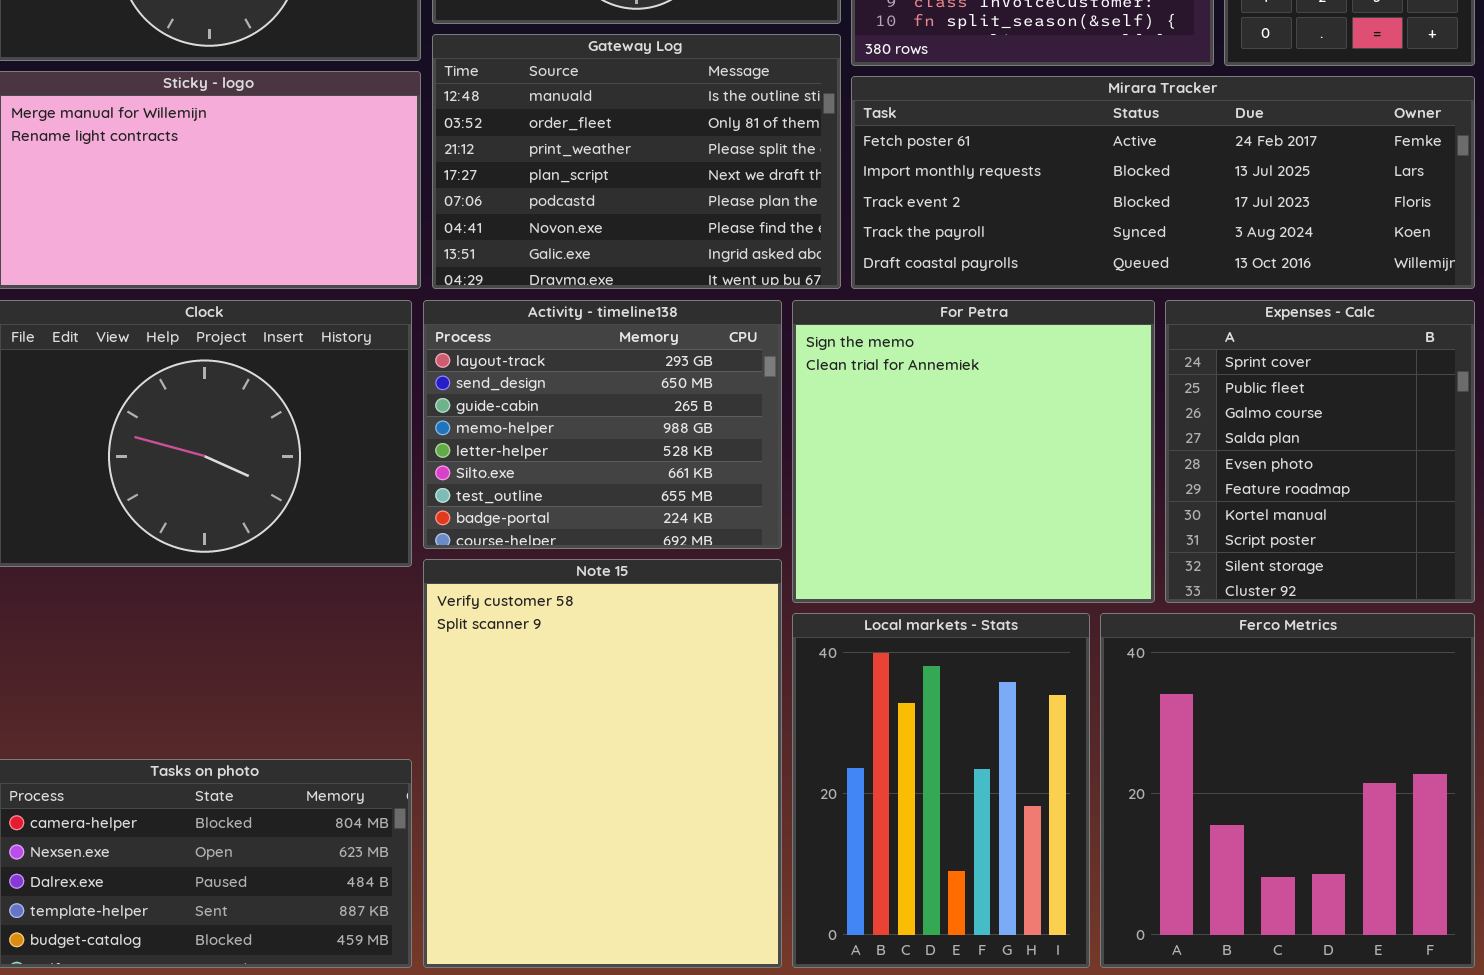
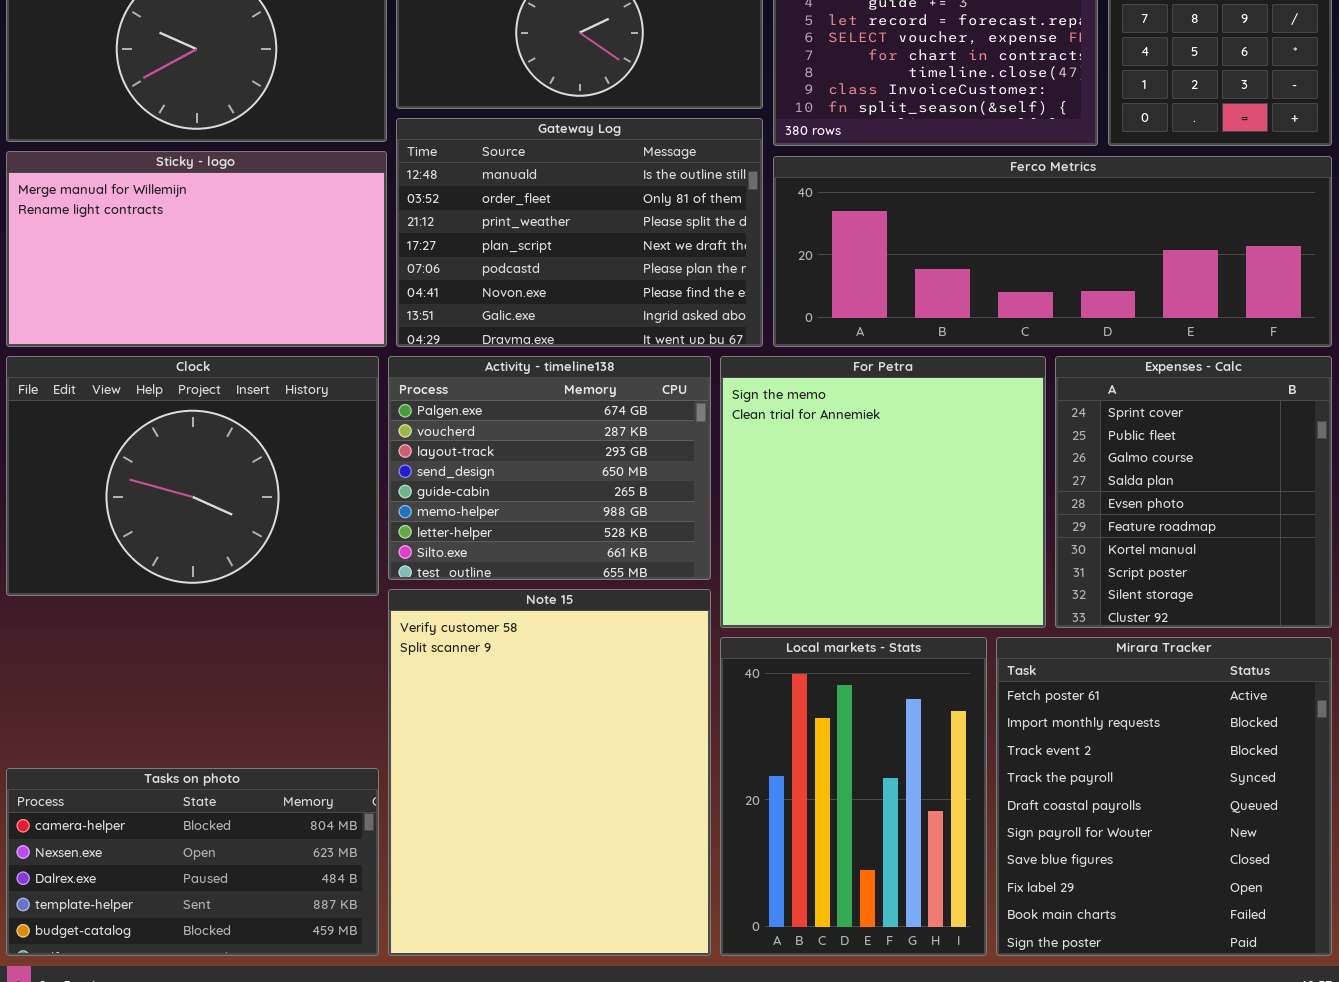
Mirara Tracker: [851,76,1475,289] -> [996,637,1332,956], moved, resized
Activity - timeline138: [423,300,782,549] -> [388,356,711,580], scrolled up 2 rows
Ferco Metrics: [1100,613,1475,968] -> [773,156,1332,347], moved, resized

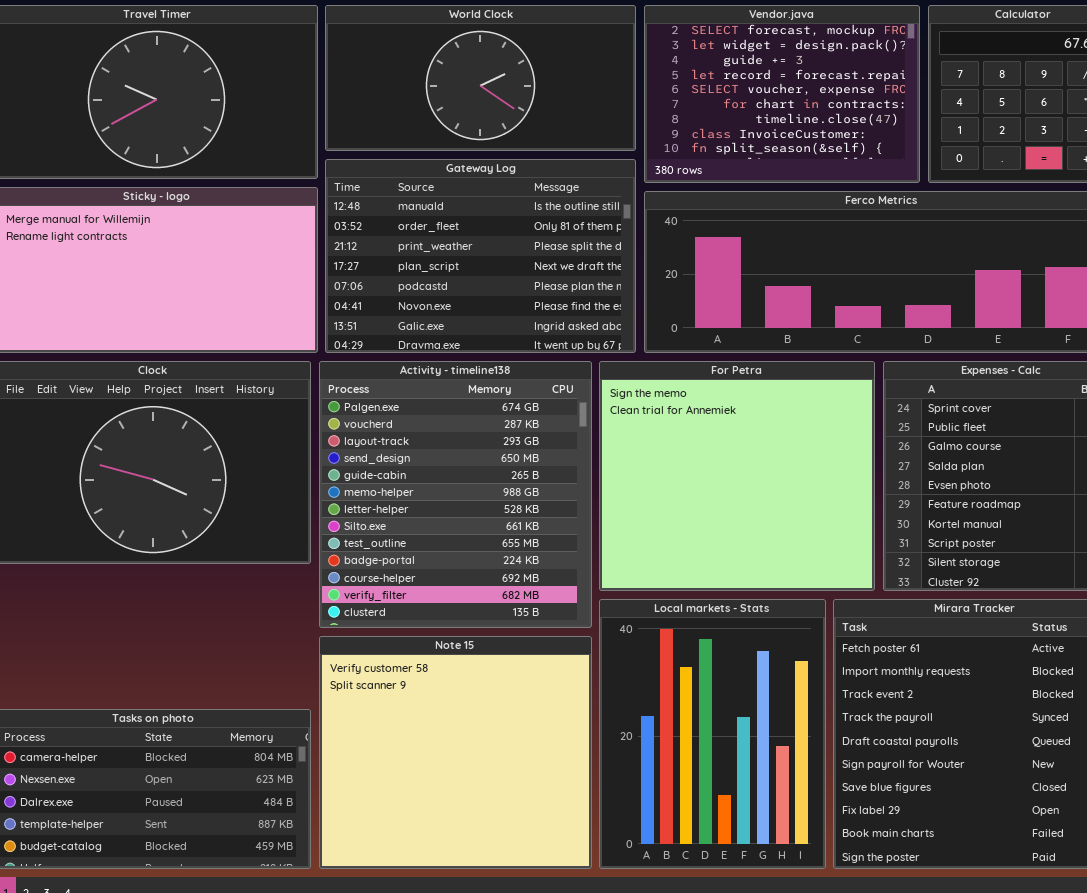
Activity - timeline138: [388,356,711,580] -> [319,361,592,628], resized
Note 15: [388,589,711,956] -> [319,636,592,869], resized

